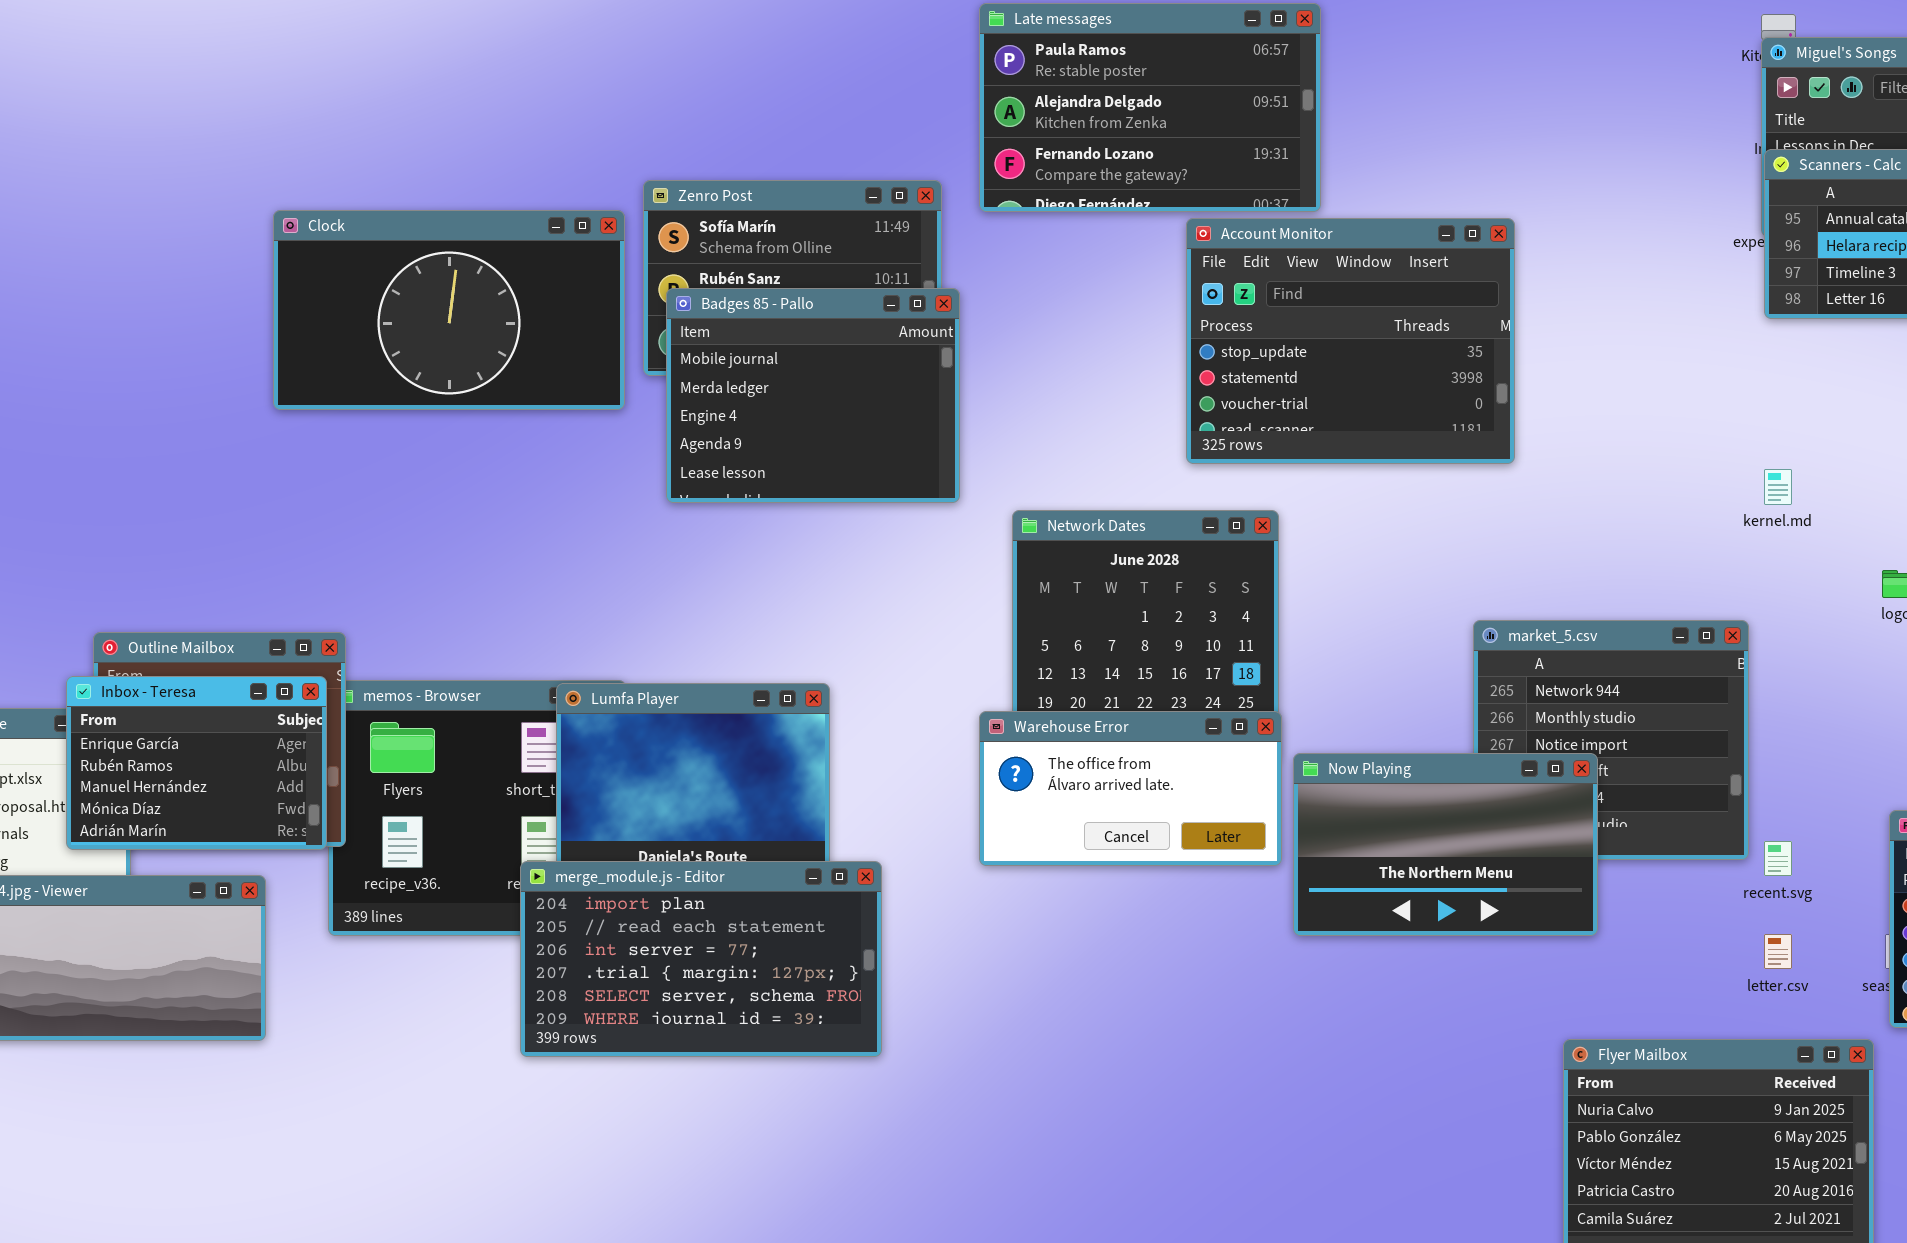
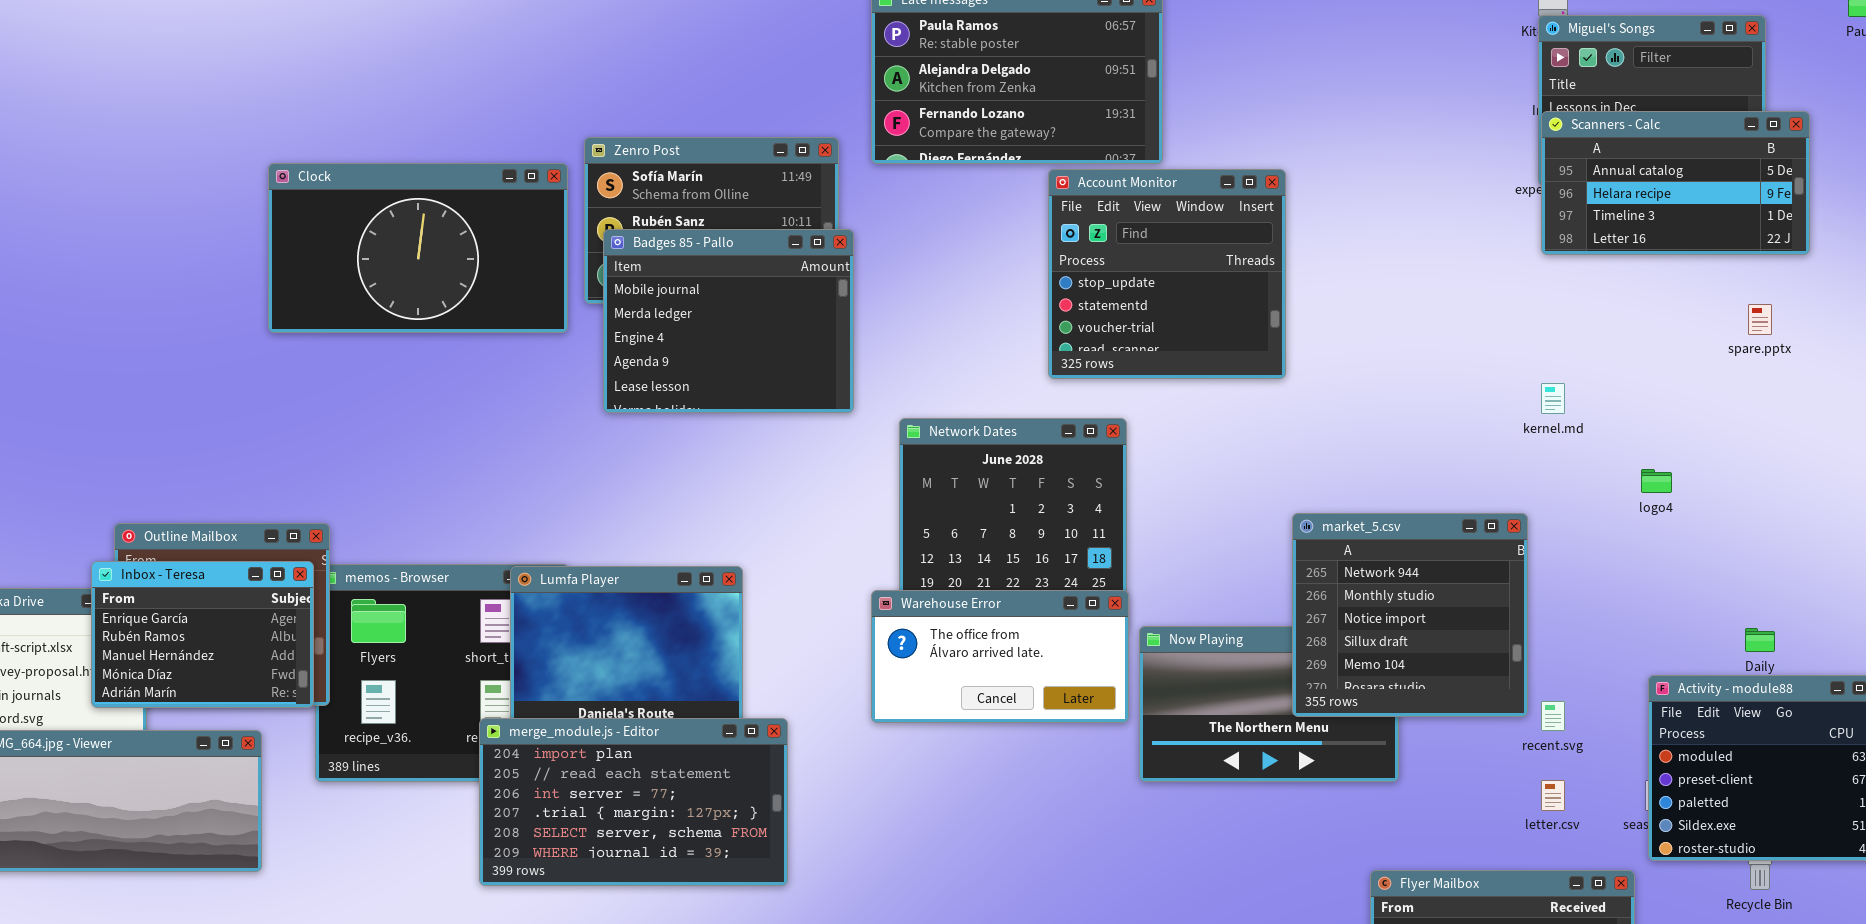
Account Monitor: [1186,218,1515,464] -> [1048,169,1286,379], resized
market_5.csv: [1473,620,1749,860] -> [1292,513,1528,717], raised

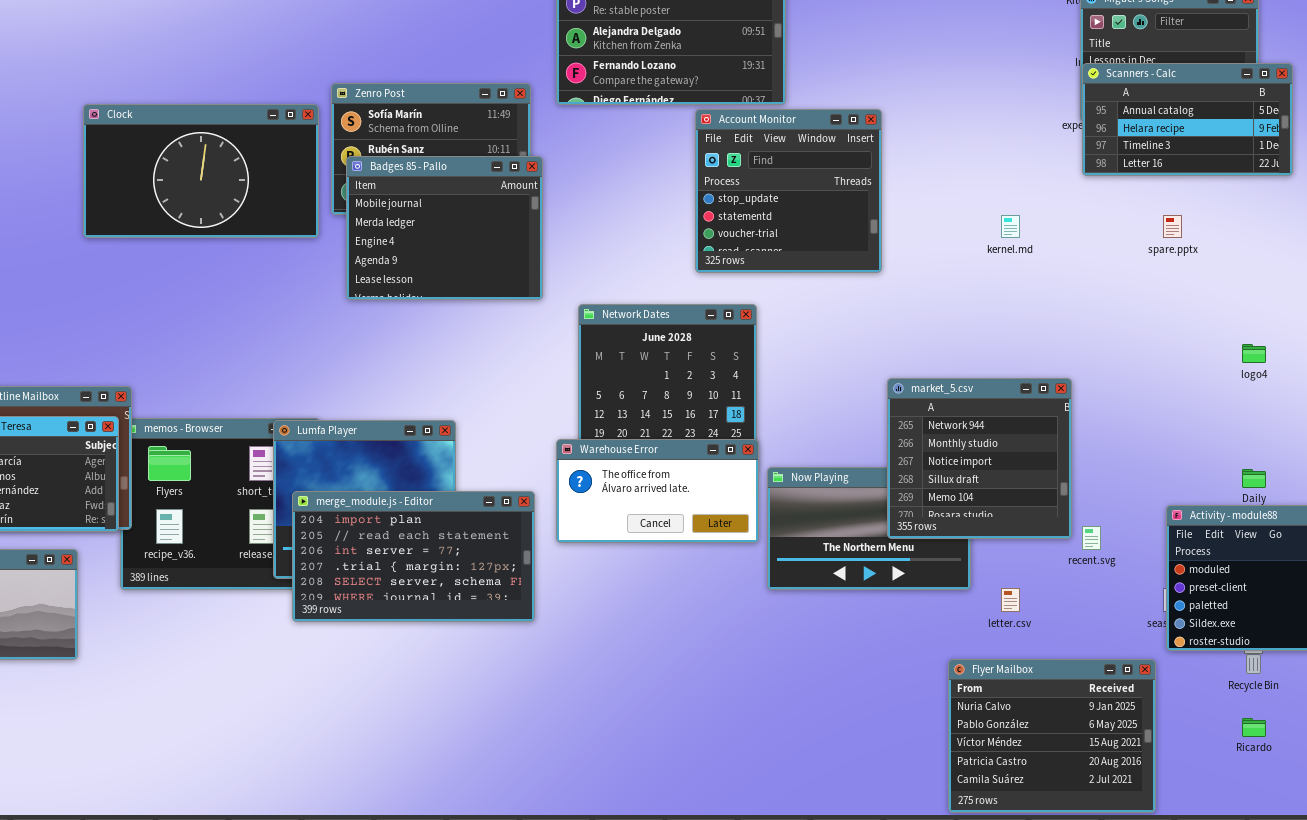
spare.pptx: [1748,304,1772,335] -> [1163,215,1182,238], moved
kernel.md: [1541,383,1565,414] -> [1001,215,1020,238], moved
logo4: [1641,469,1672,493] -> [1242,344,1266,363], moved
merge_module.js - Editor: [479,718,788,886] -> [292,491,535,622], moved
letter.csv: [1541,780,1565,811] -> [1001,588,1020,612], moved

